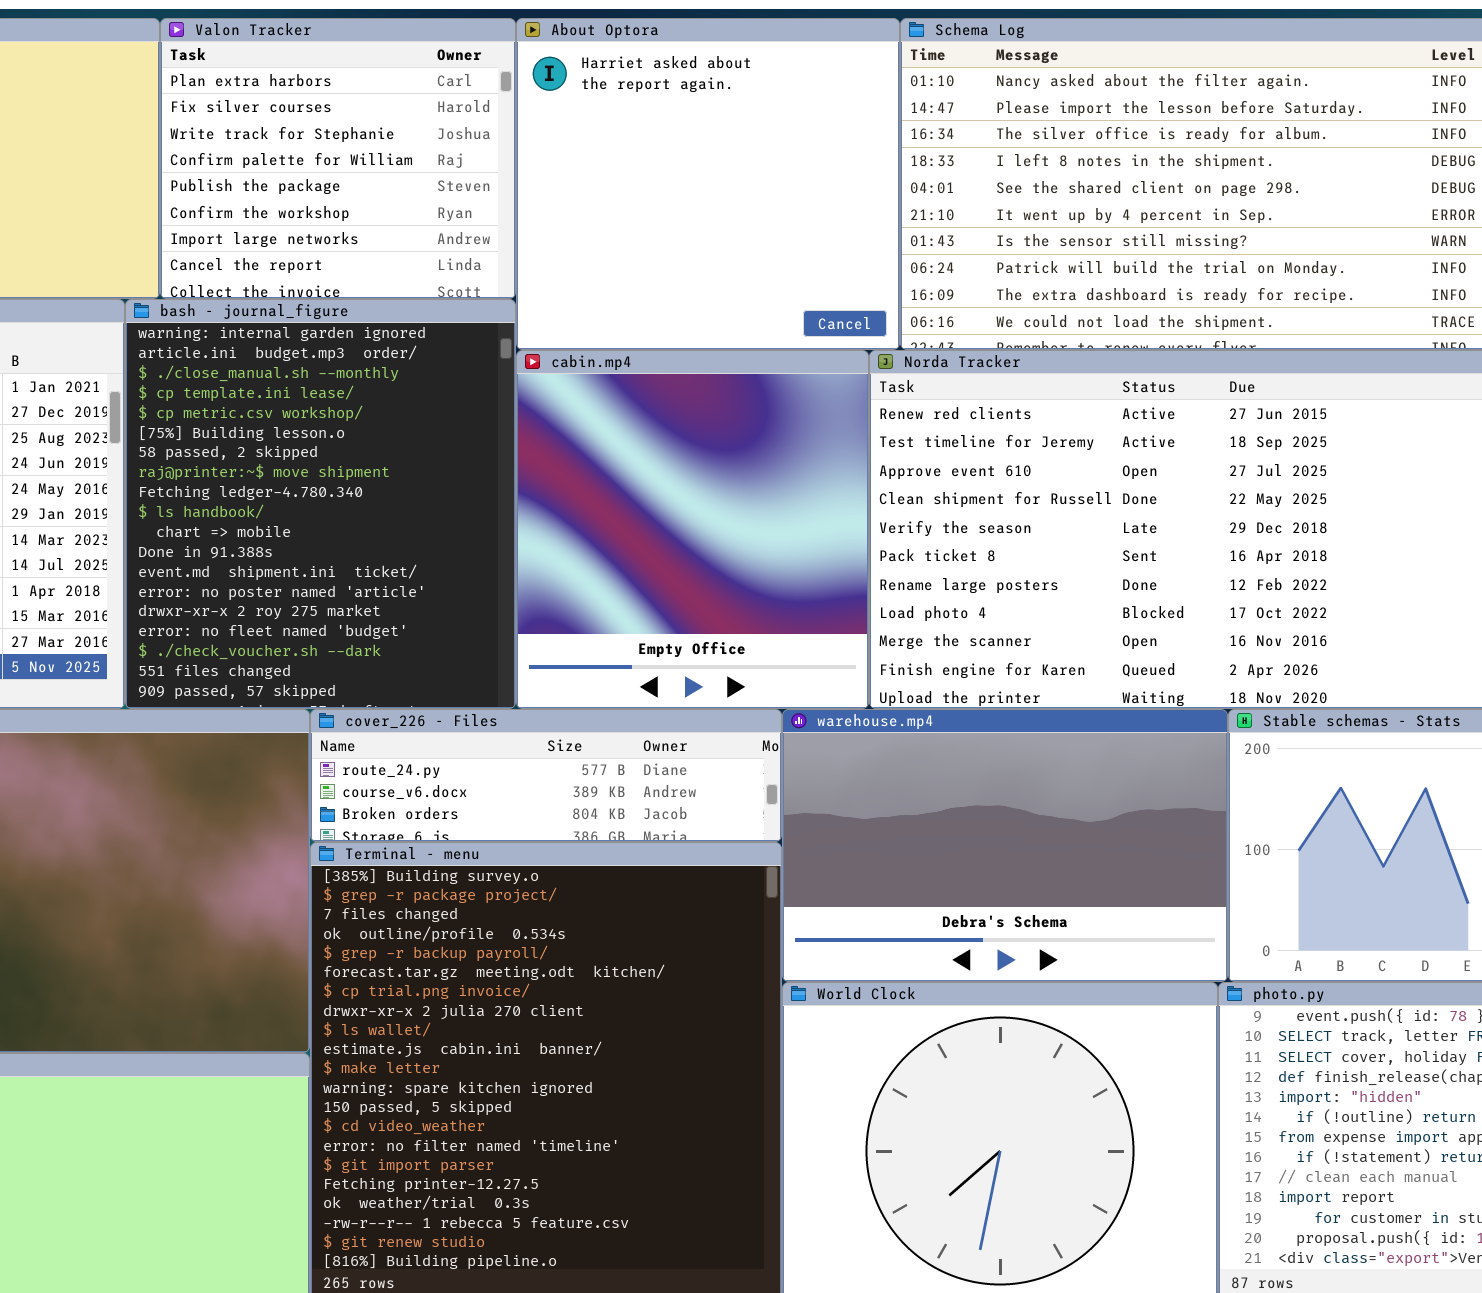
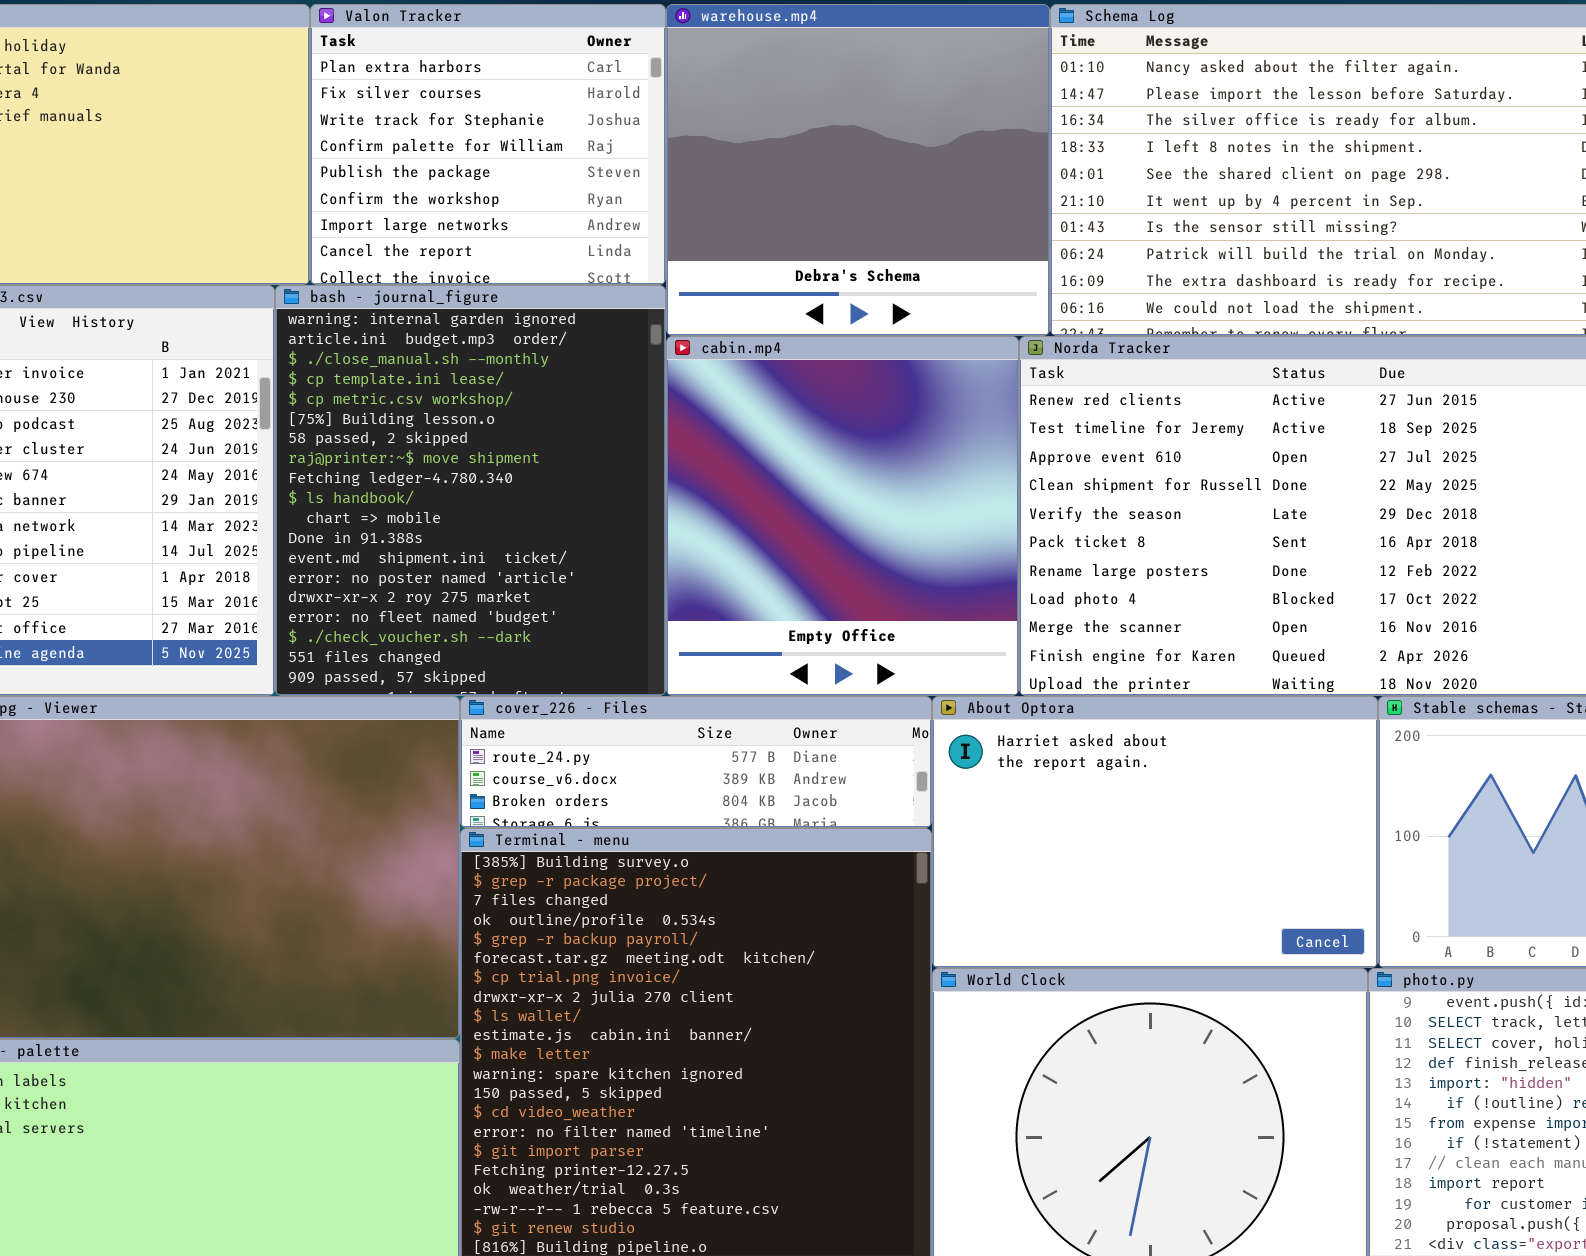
About Optora: [516,18,900,350] -> [932,696,1378,968], moved, resized
warehouse.mp4: [782,709,1228,982] -> [666,4,1050,336], moved, resized

